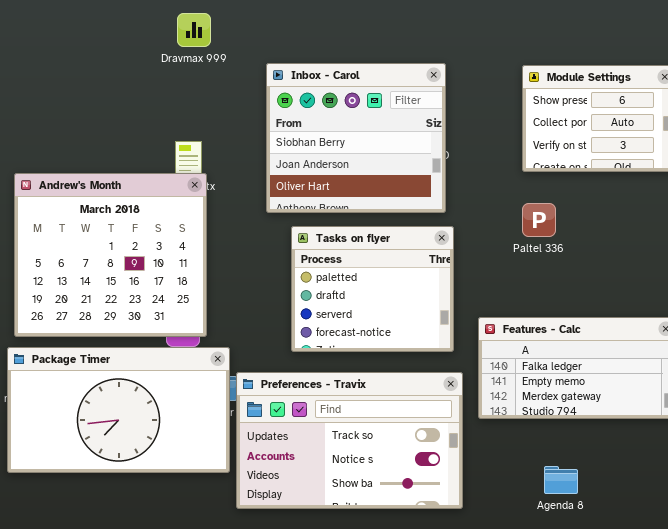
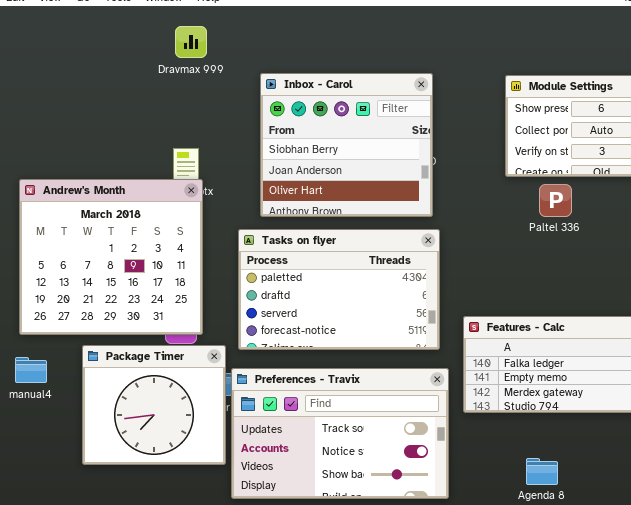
Paltel 336: [522,203,556,237] -> [539,184,572,217], moved
Tasks on flyer: [291,226,454,352] -> [238,229,440,350], resized
Package Timer: [7,347,230,473] -> [82,345,226,465], resized

